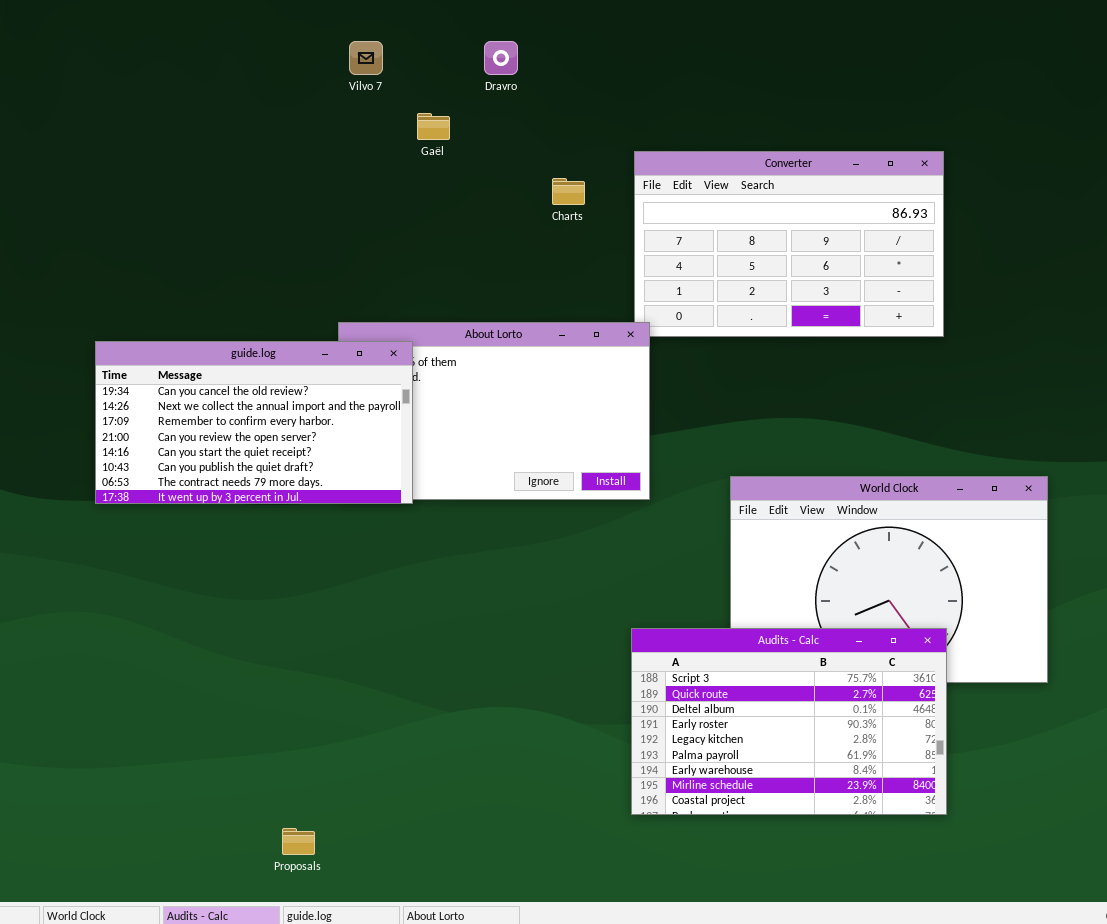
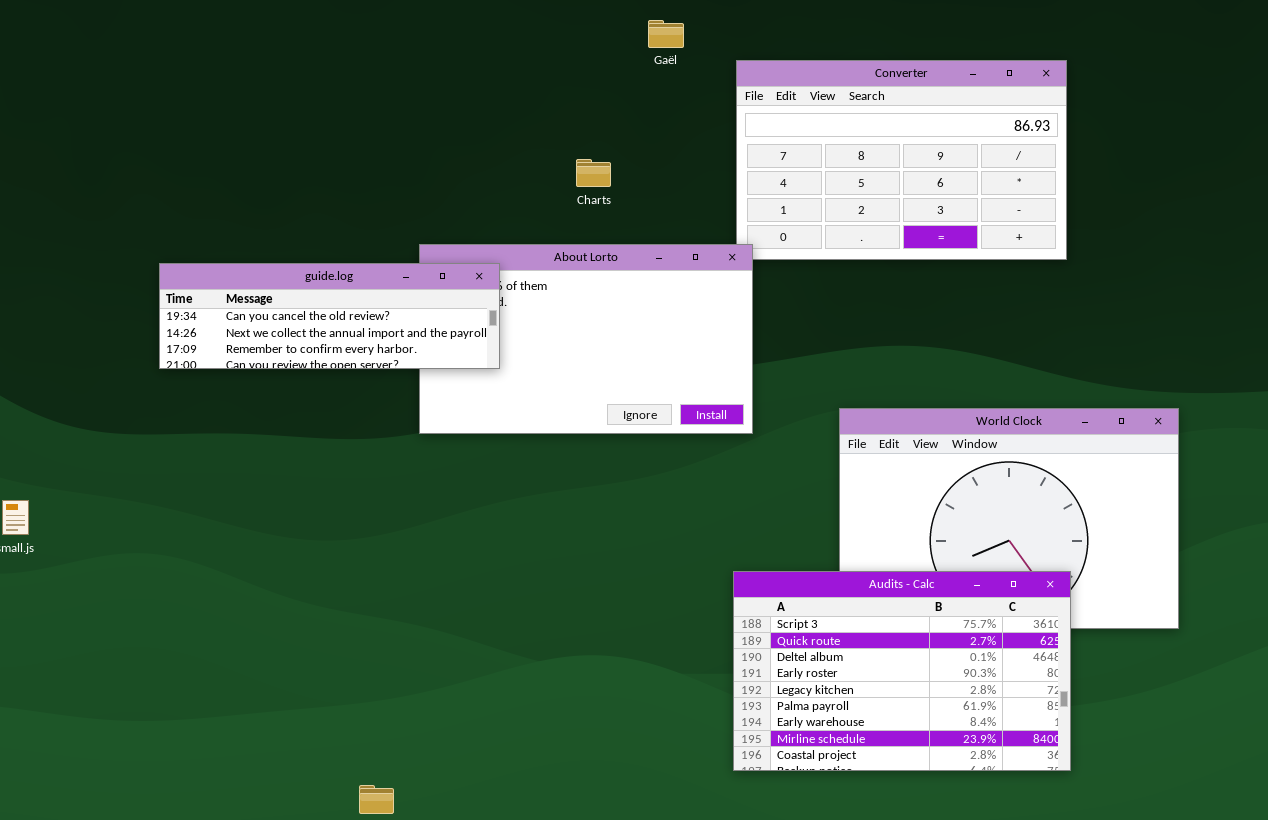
Gaël: [417,113,450,140] -> [648,20,684,48], moved
Charts: [552,178,585,205] -> [576,159,611,187], moved
guide.log: [95,341,413,504] -> [159,263,500,369], resized

